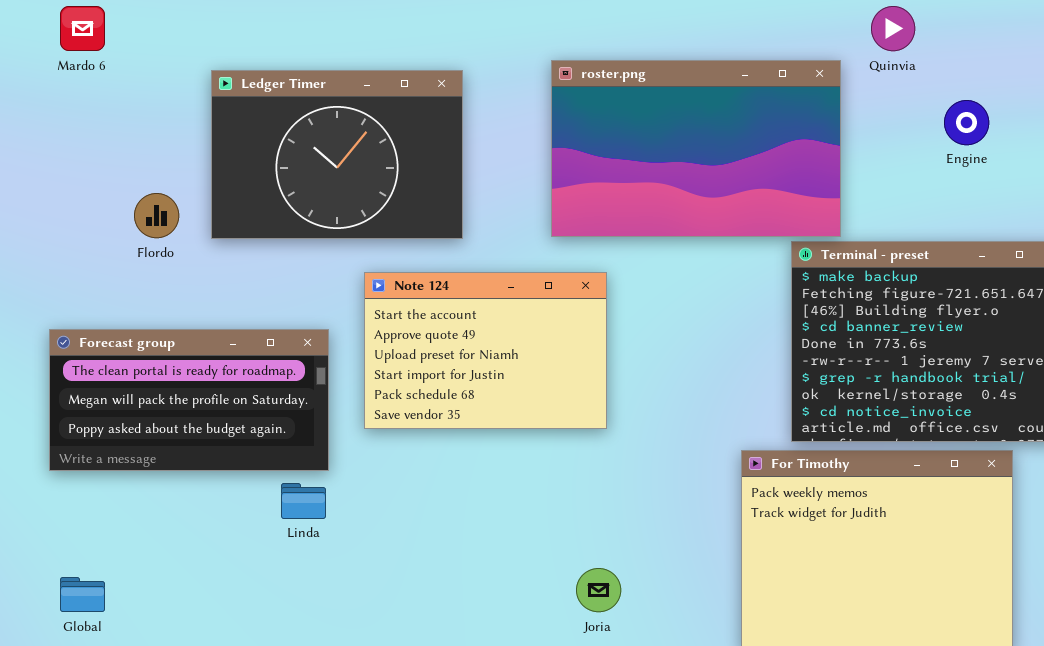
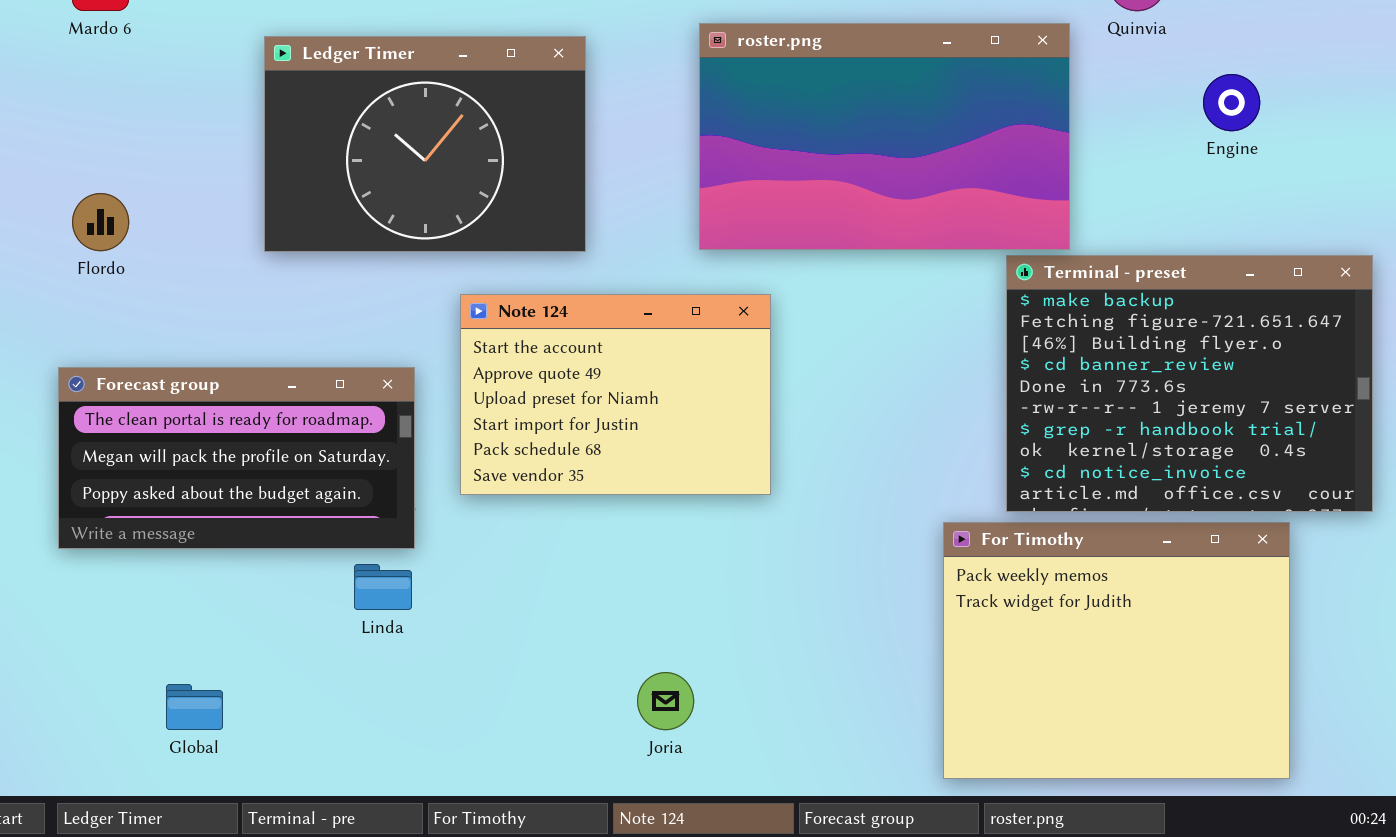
Flordo: [134,193,179,238] -> [72,193,129,251], moved
Joria: [576,568,621,612] -> [637,672,694,730], moved
Global: [60,577,105,612] -> [166,684,223,730], moved

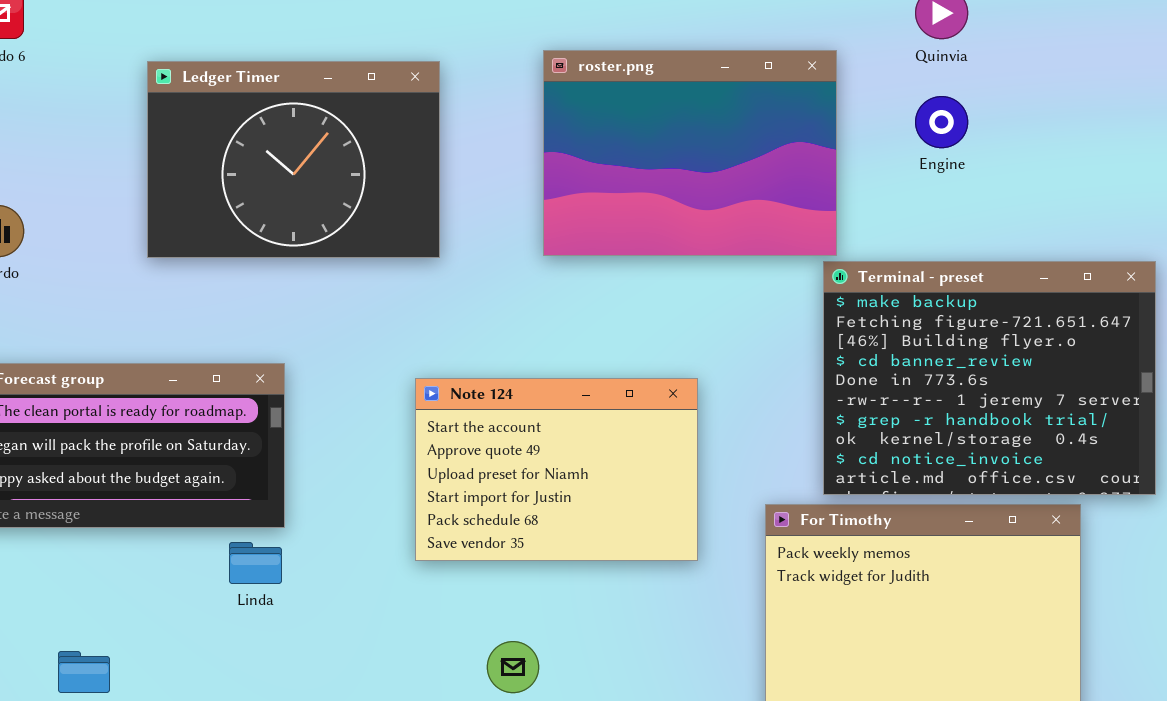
roster.png: [699,23,1070,250] -> [543,50,837,256], resized
Engine: [1203,74,1260,131] -> [915,96,968,148], moved
Note 124: [460,294,771,495] -> [415,378,698,561], moved

